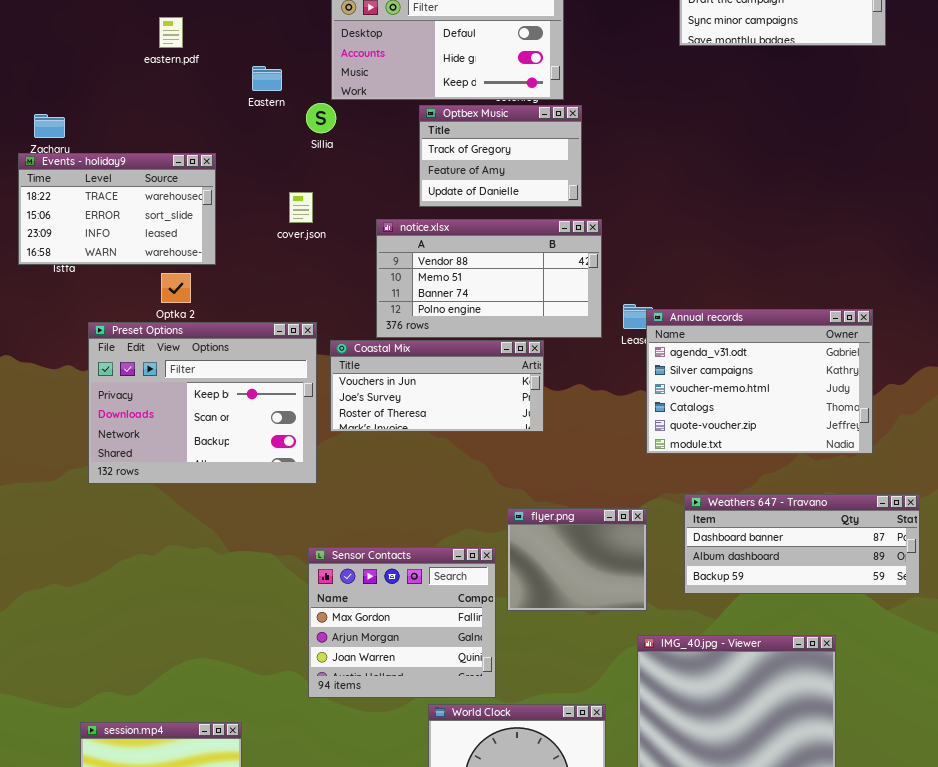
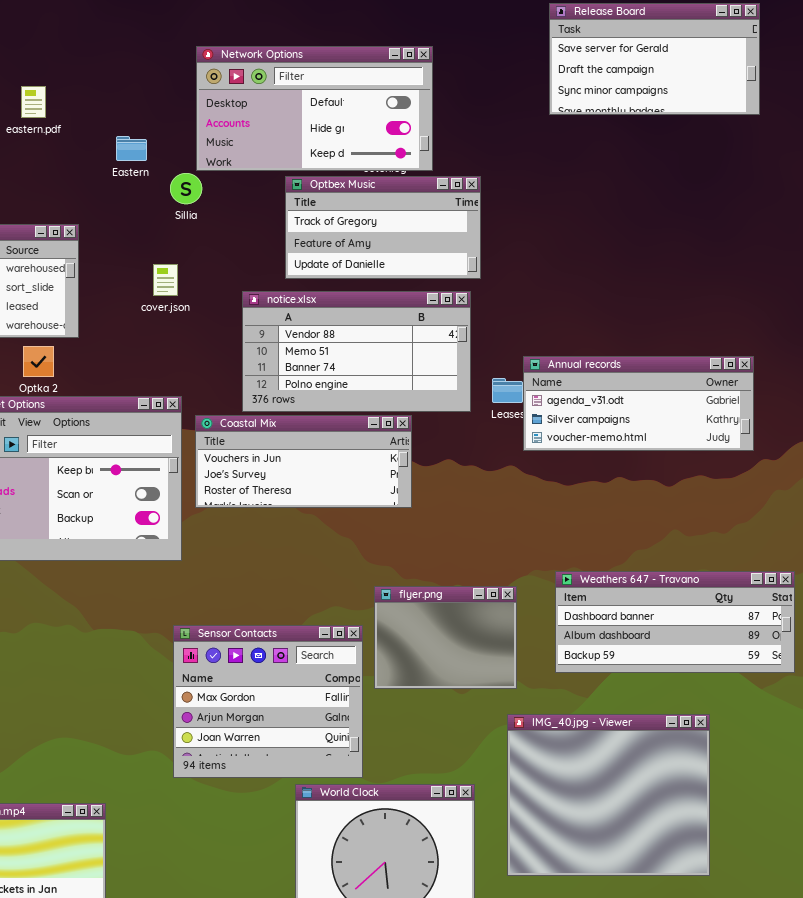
Optbex Music: [419,105,582,207] -> [285,176,481,279], resized
Annual records: [646,309,873,454] -> [523,356,754,451], moved, resized

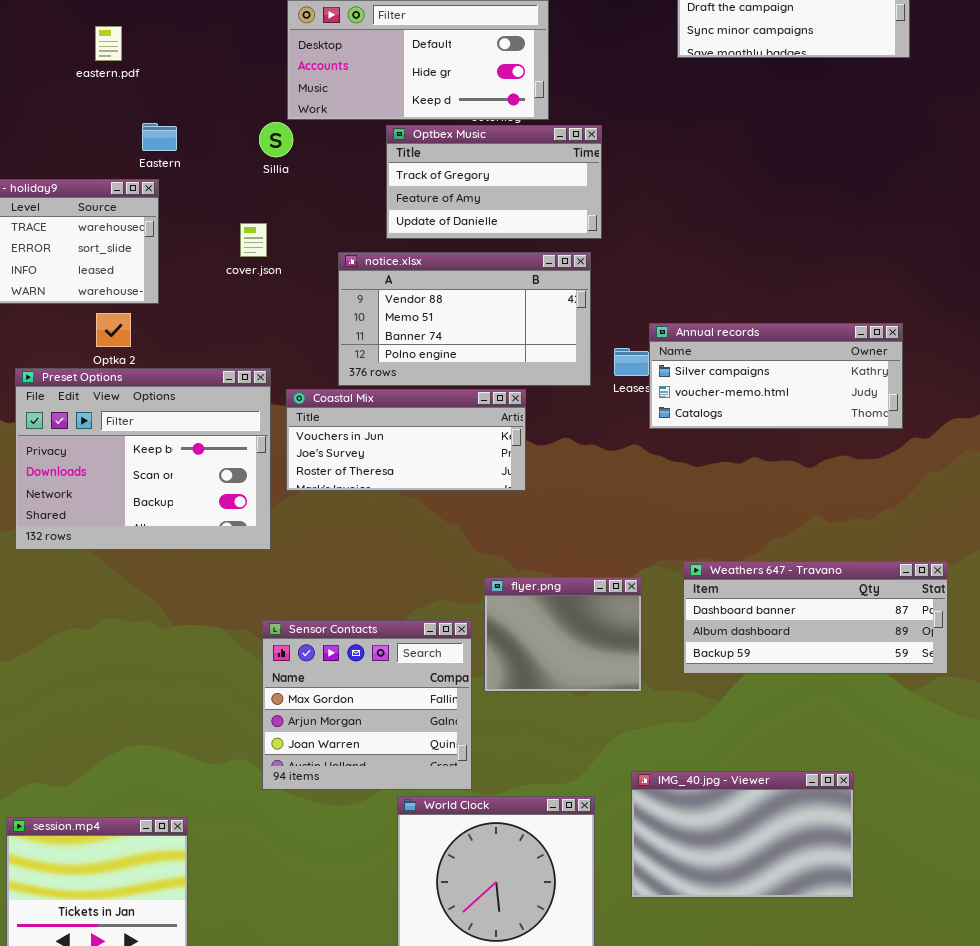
Eastern: [116,136,147,161] -> [142,123,177,151], moved
Annual records: [523,356,754,451] -> [649,323,903,429], scrolled down 1 row
IMG_40.jpg - Viewer: [507,714,710,876] -> [631,771,854,898], resized

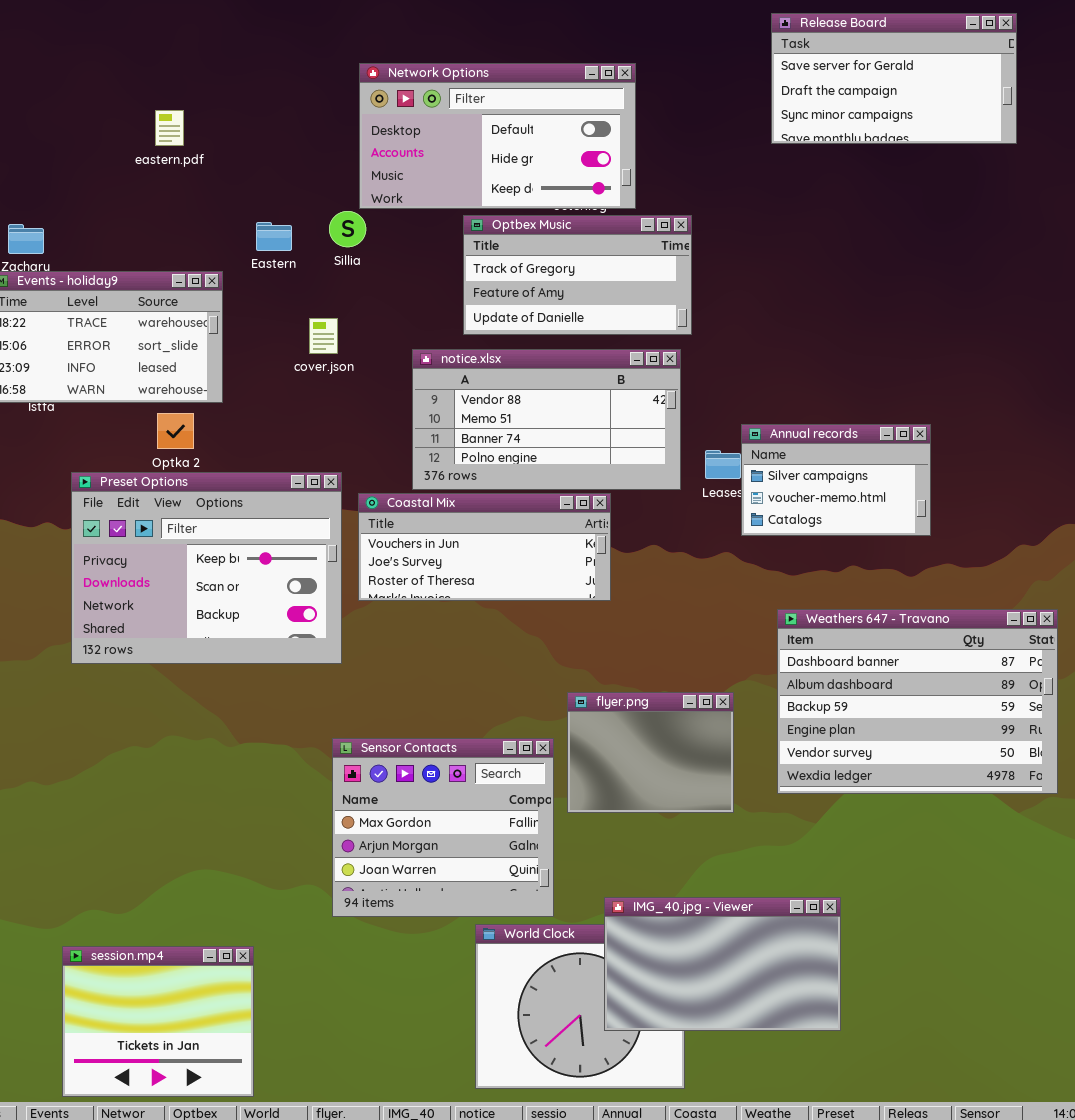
Eastern: [142,123,177,151] -> [256,222,292,251], moved
Annual records: [649,323,903,429] -> [741,424,931,536], resized
Weathers 647 - Travano: [683,561,948,674] -> [777,609,1058,794], resized
IMG_40.jpg - Viewer: [631,771,854,898] -> [604,897,841,1031], moved

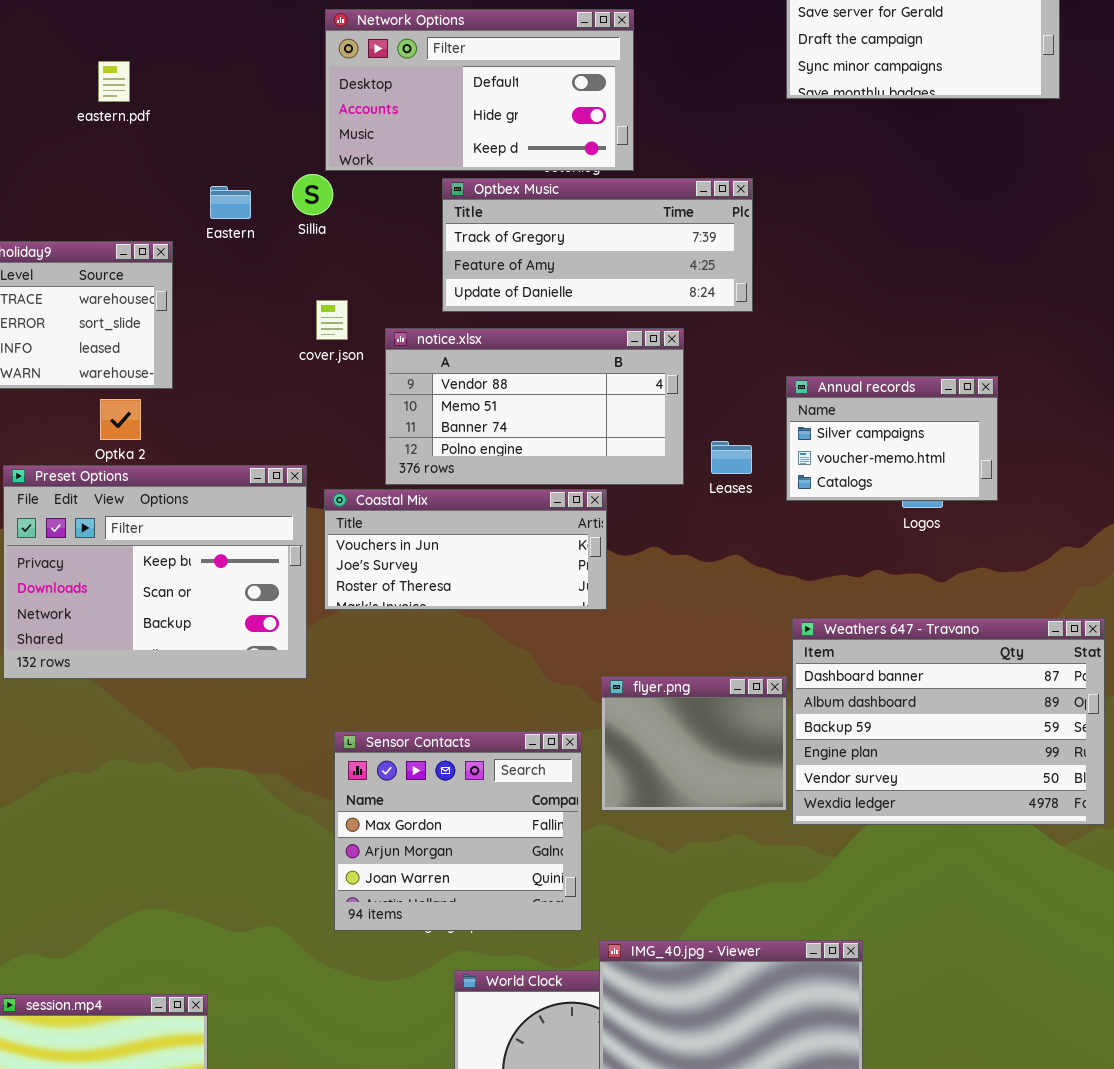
Optbex Music: [463,215,692,335] -> [442,178,753,312], resized
cover.json: [309,318,338,354] -> [316,300,348,340], moved
Annual records: [741,424,931,536] -> [786,376,998,501], moved
flyer.png: [567,692,734,813] -> [601,676,787,811], moved
Sensor Contacts: [332,738,554,917] -> [334,731,582,931], moved

